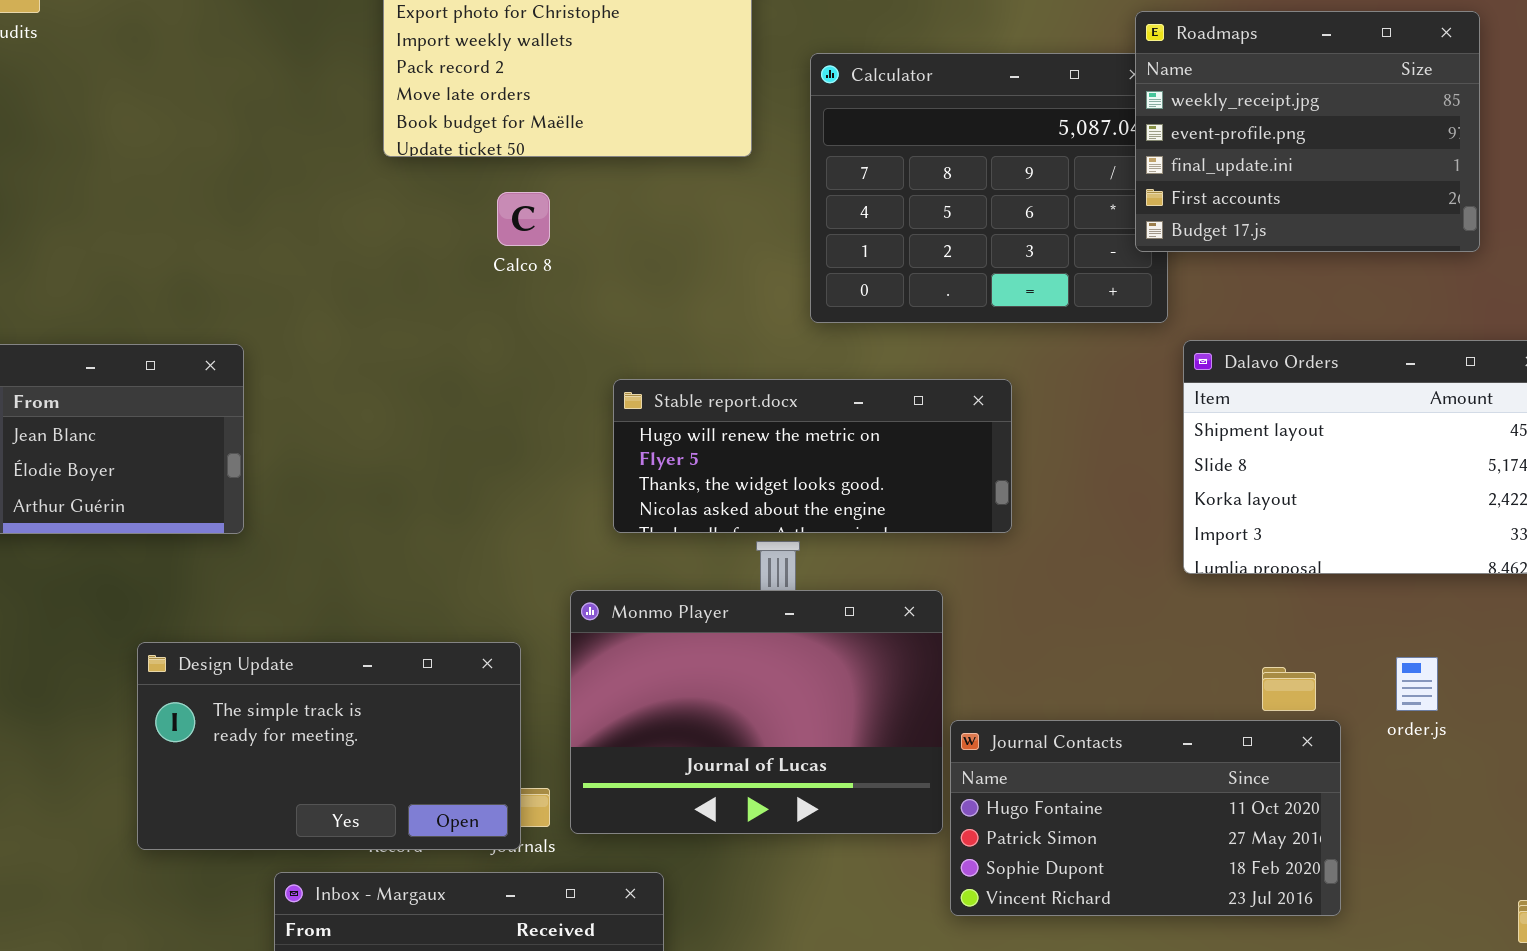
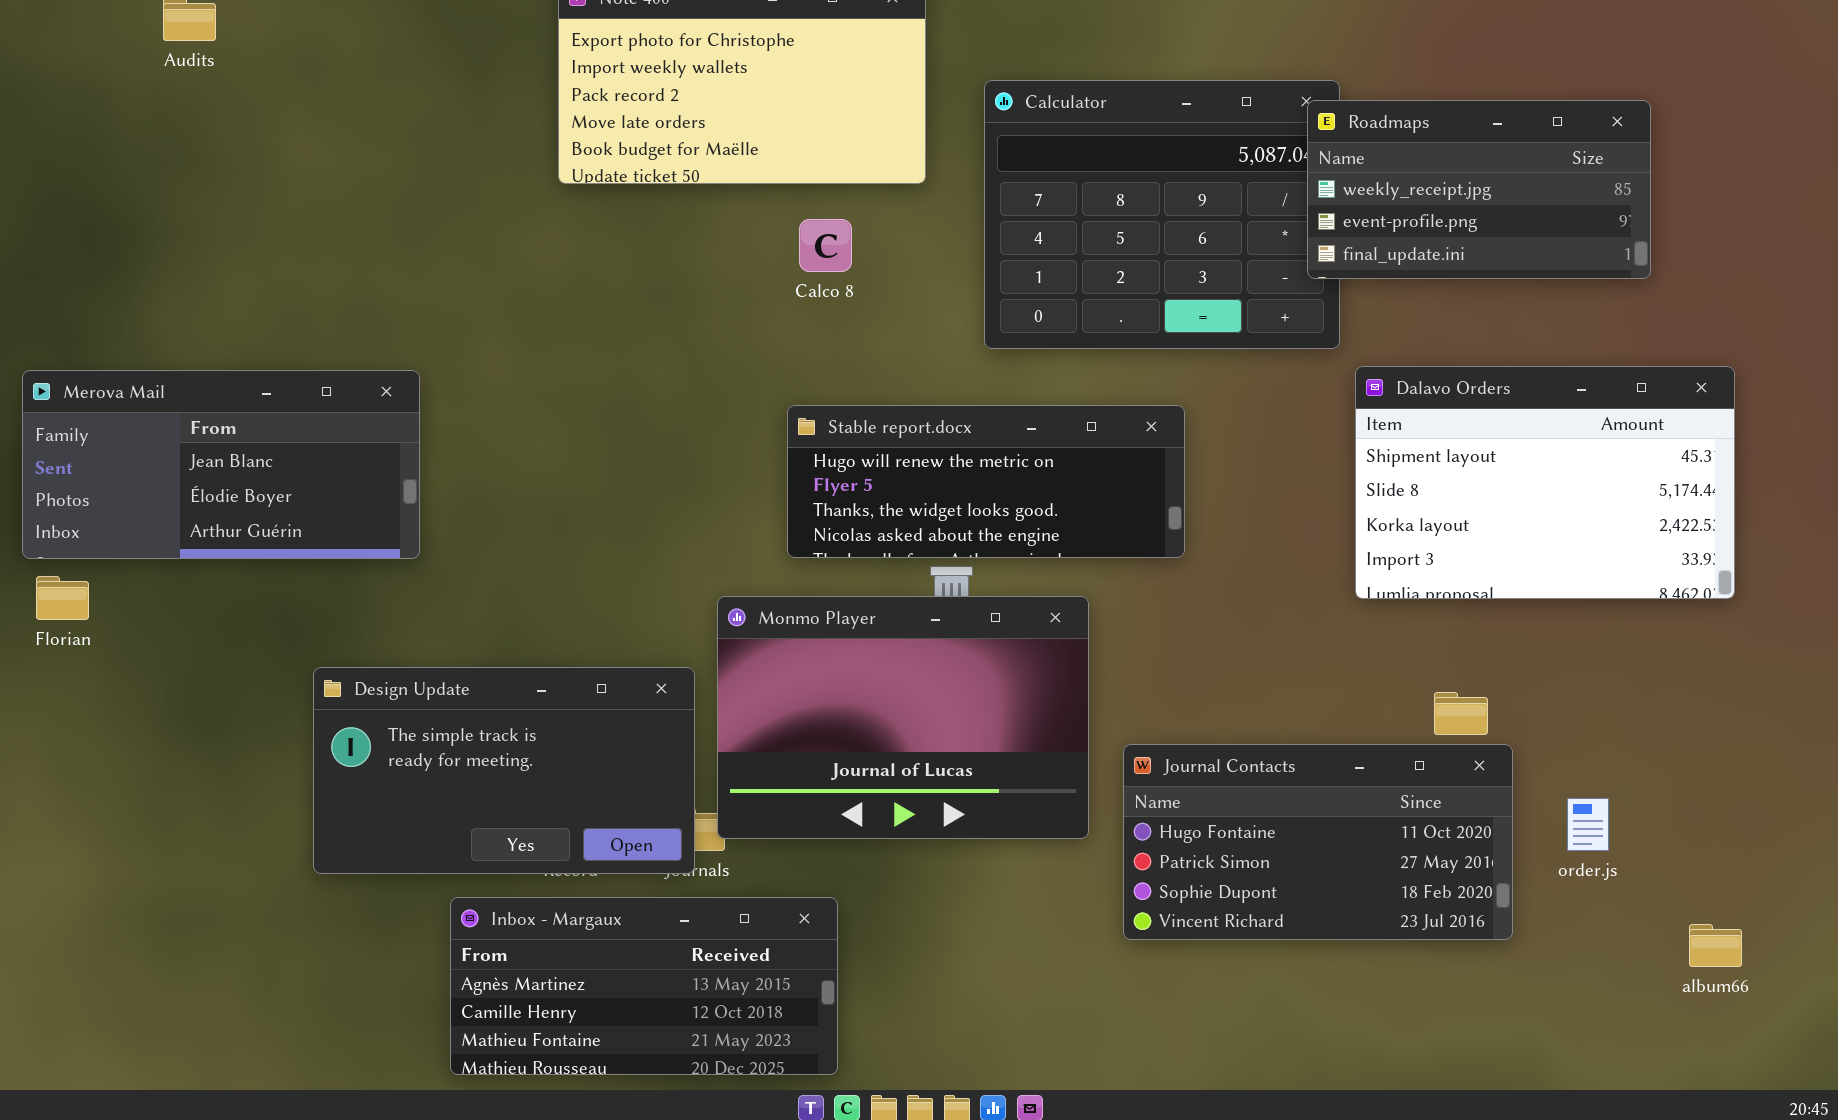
Roadmaps: [1135,11,1480,252] -> [1307,100,1651,279], resized
Calco 8: [497,192,550,246] -> [799,219,852,272], moved
Monmo Player: [570,590,943,834] -> [717,596,1089,839], moved
order.js: [1396,657,1438,711] -> [1567,798,1609,851], moved

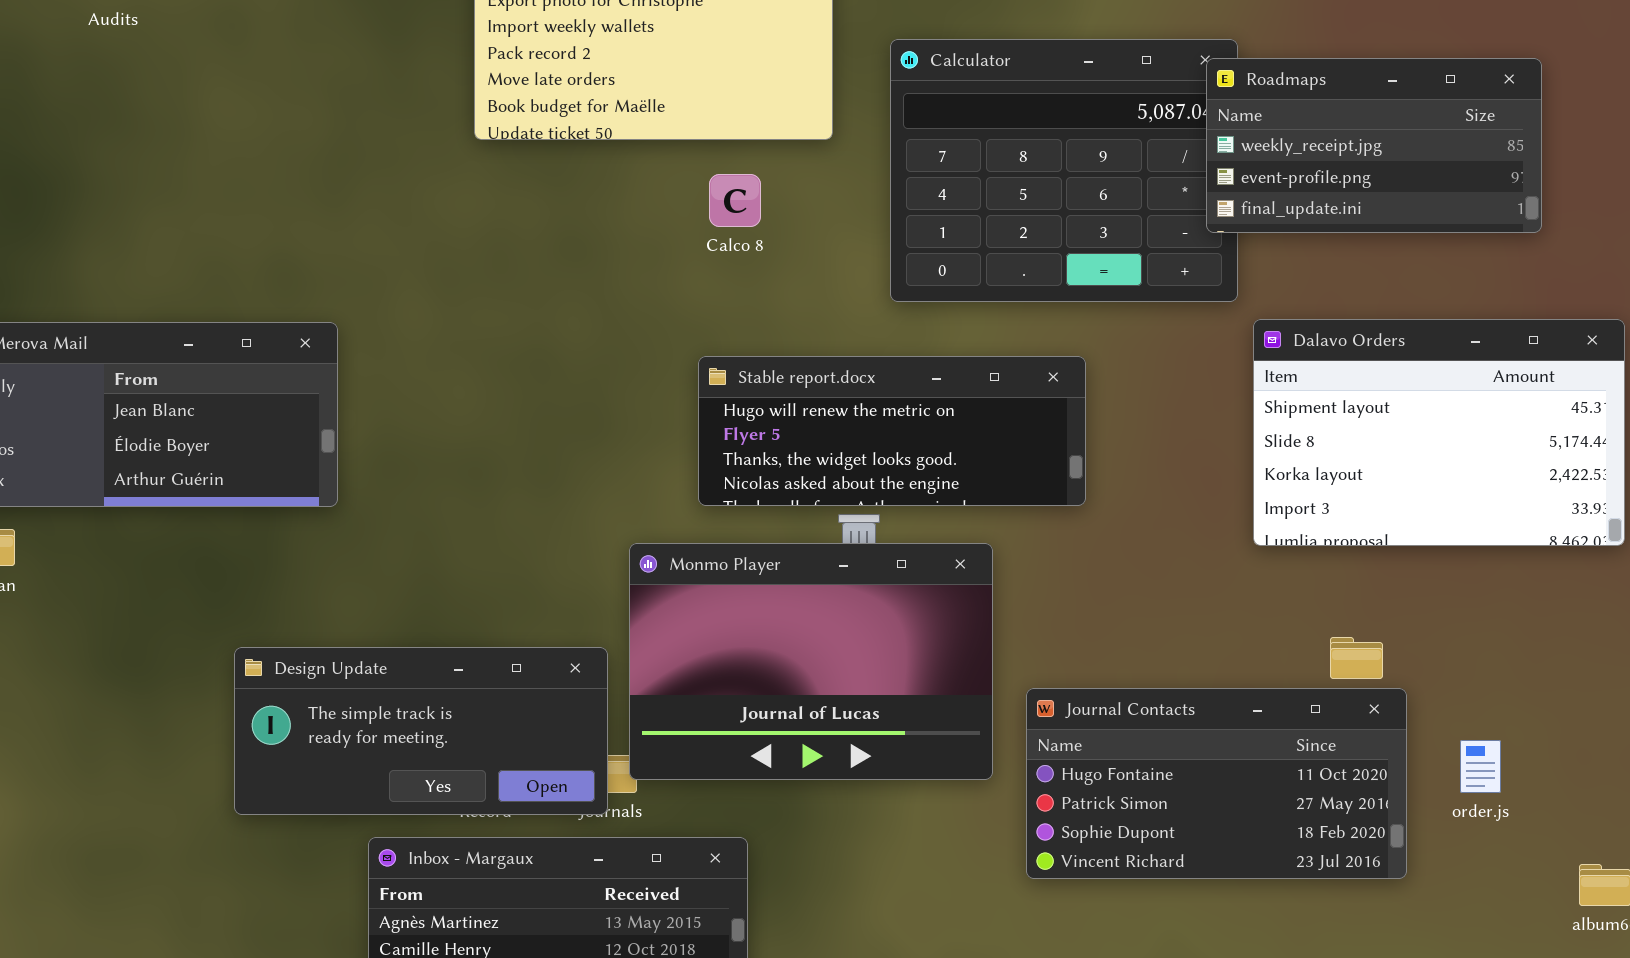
Design Update: [313,667,695,874] -> [234,647,608,815], resized

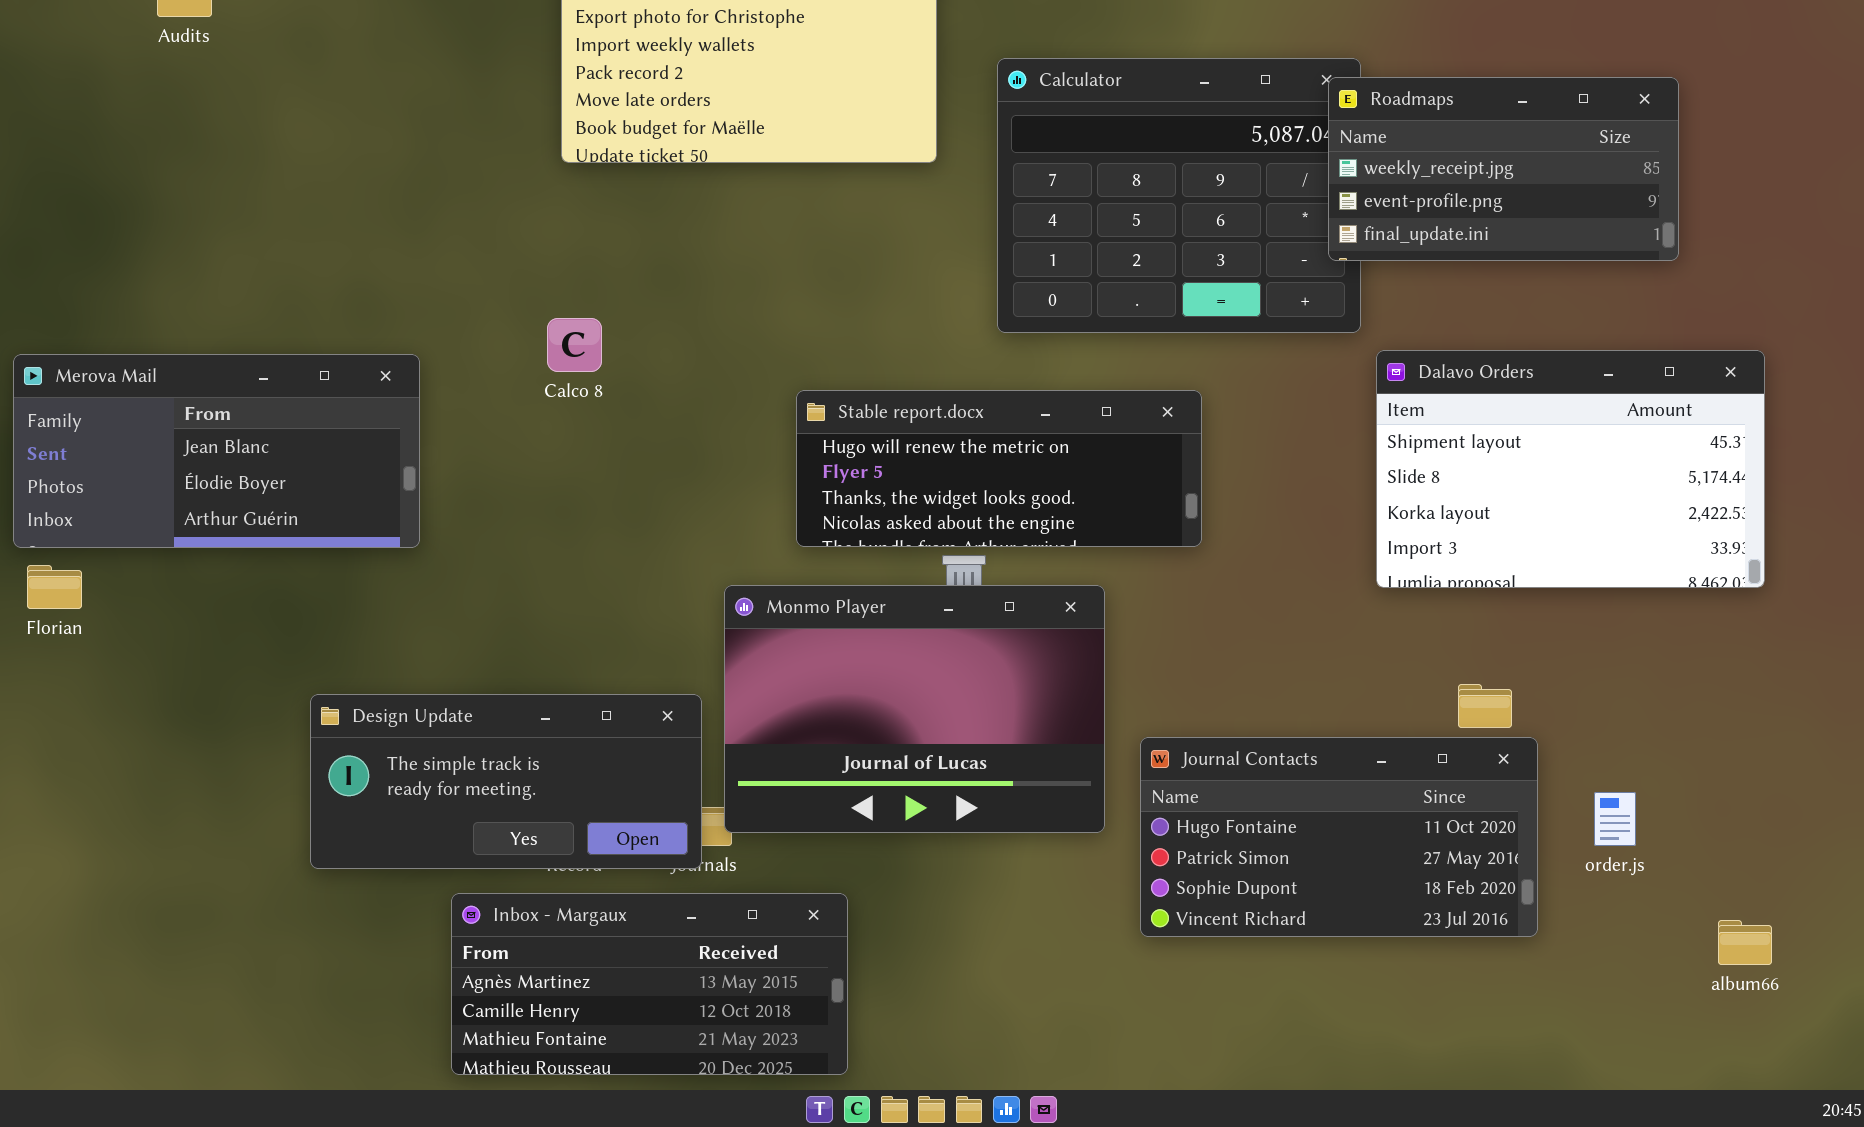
Calco 8: [709,174,761,227] -> [547,318,602,372], moved

